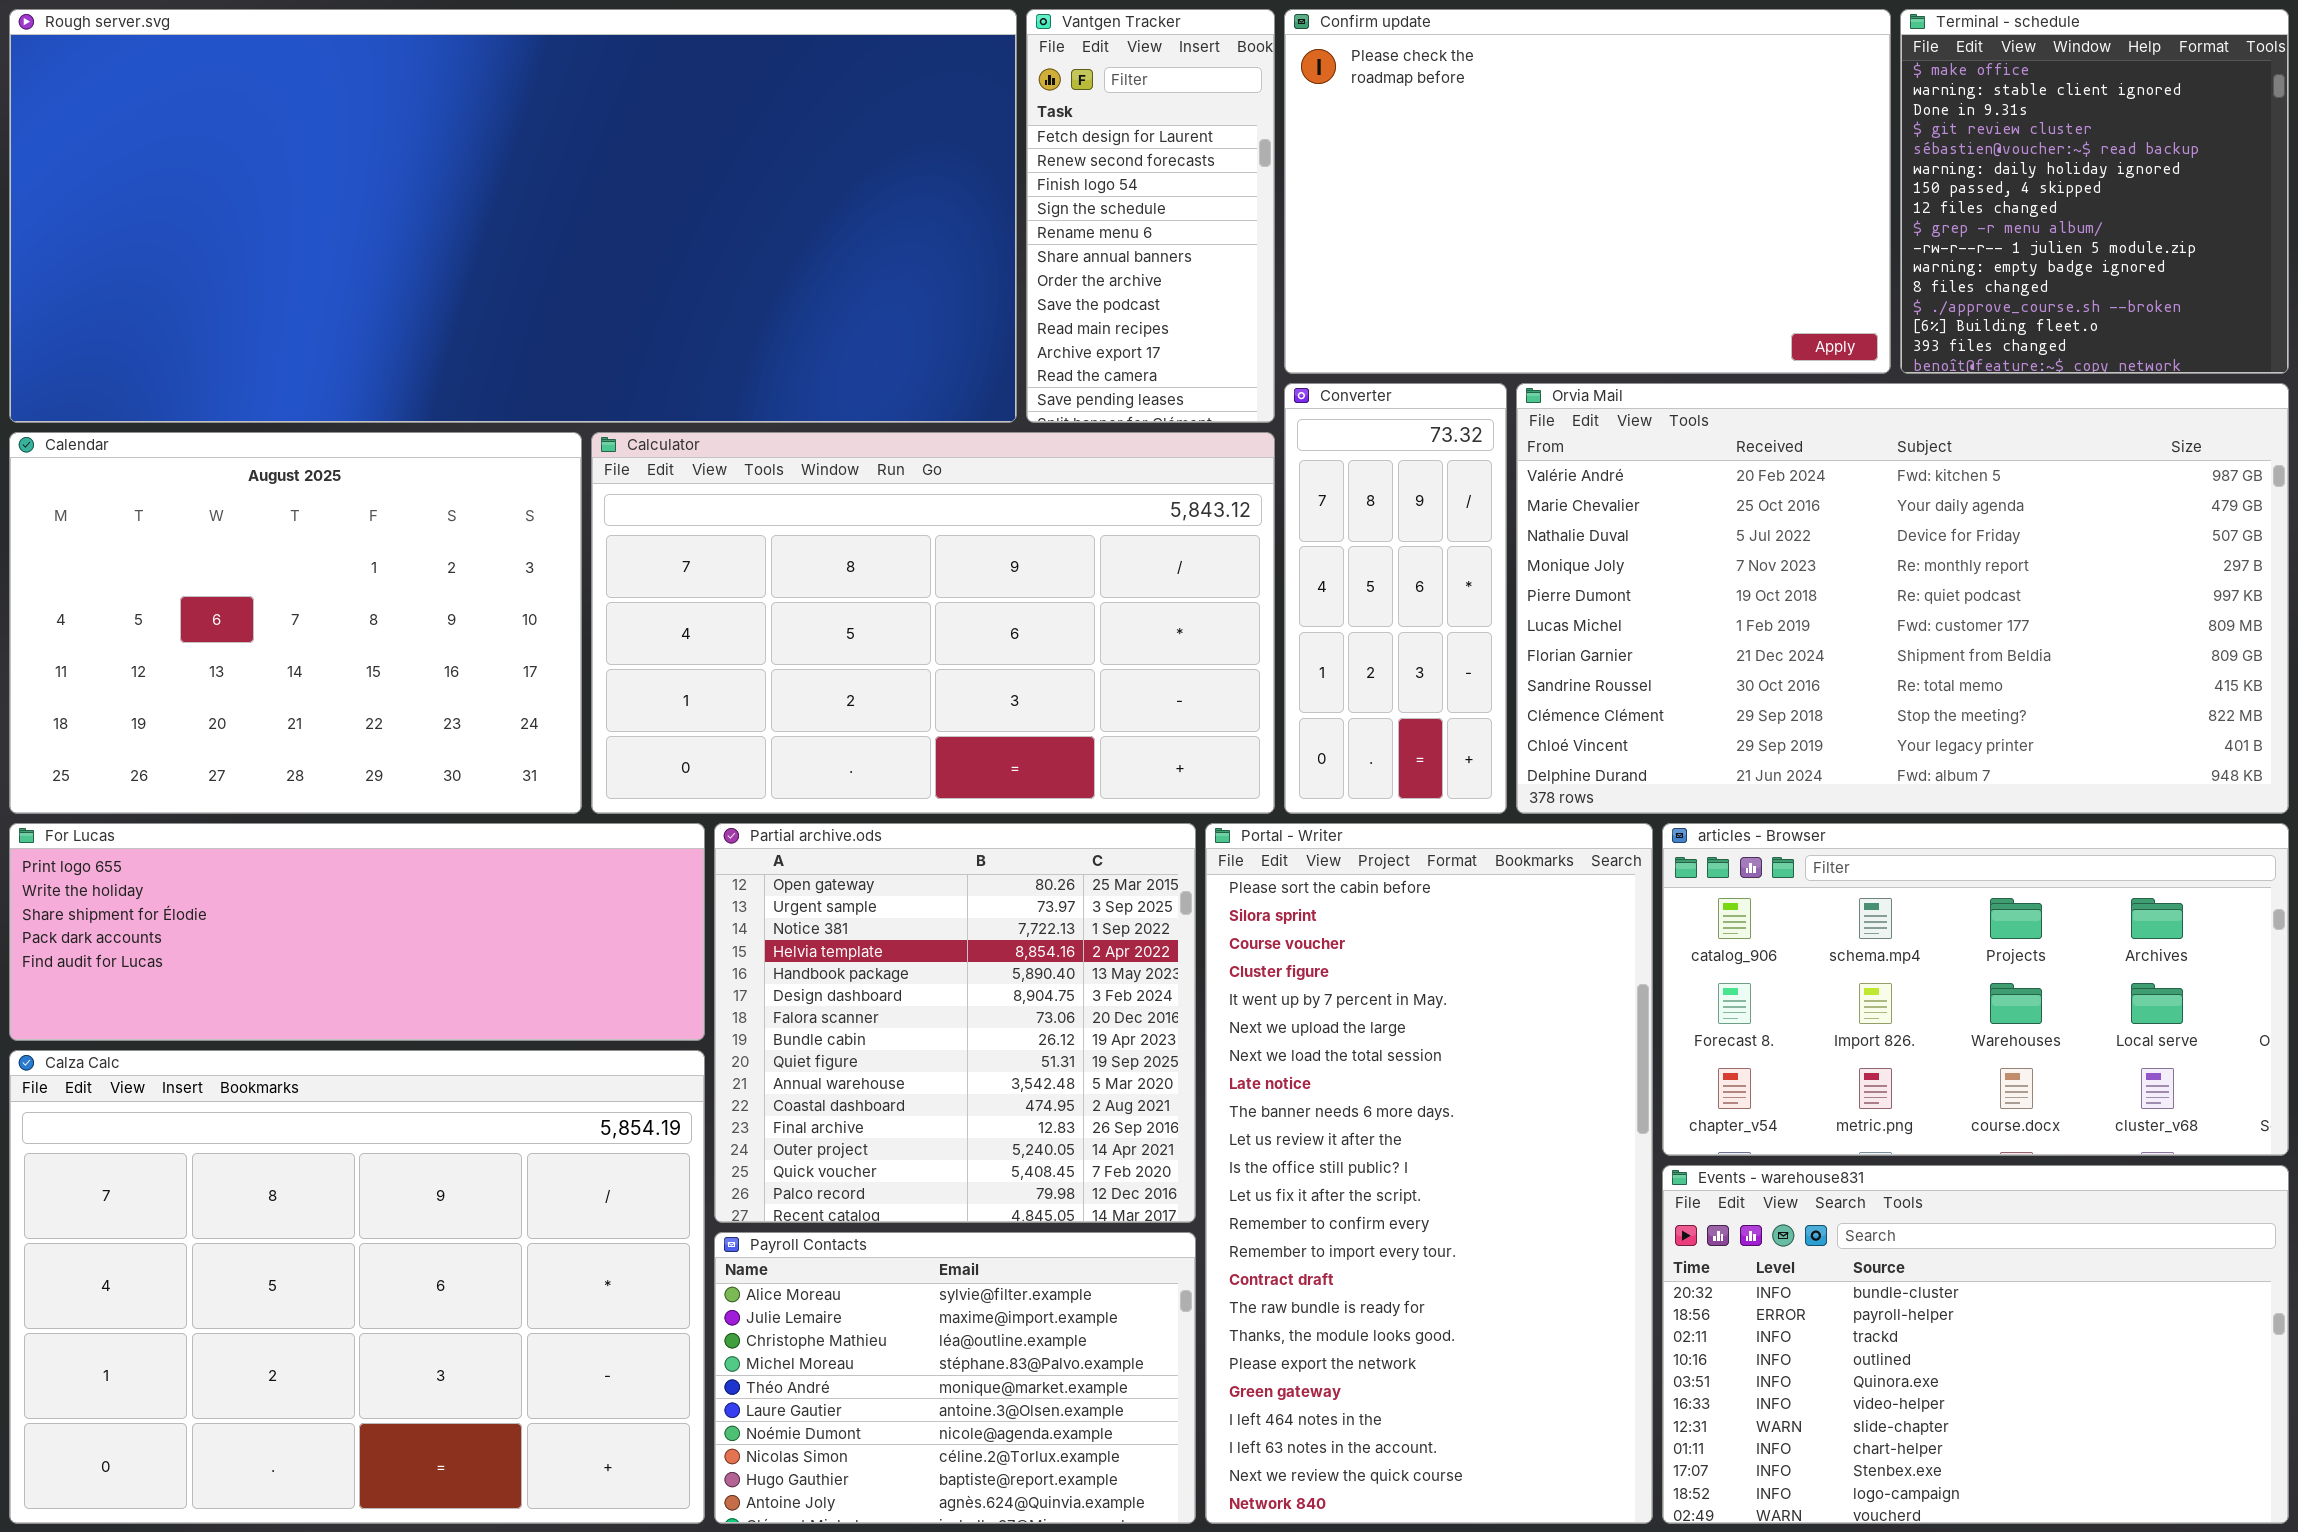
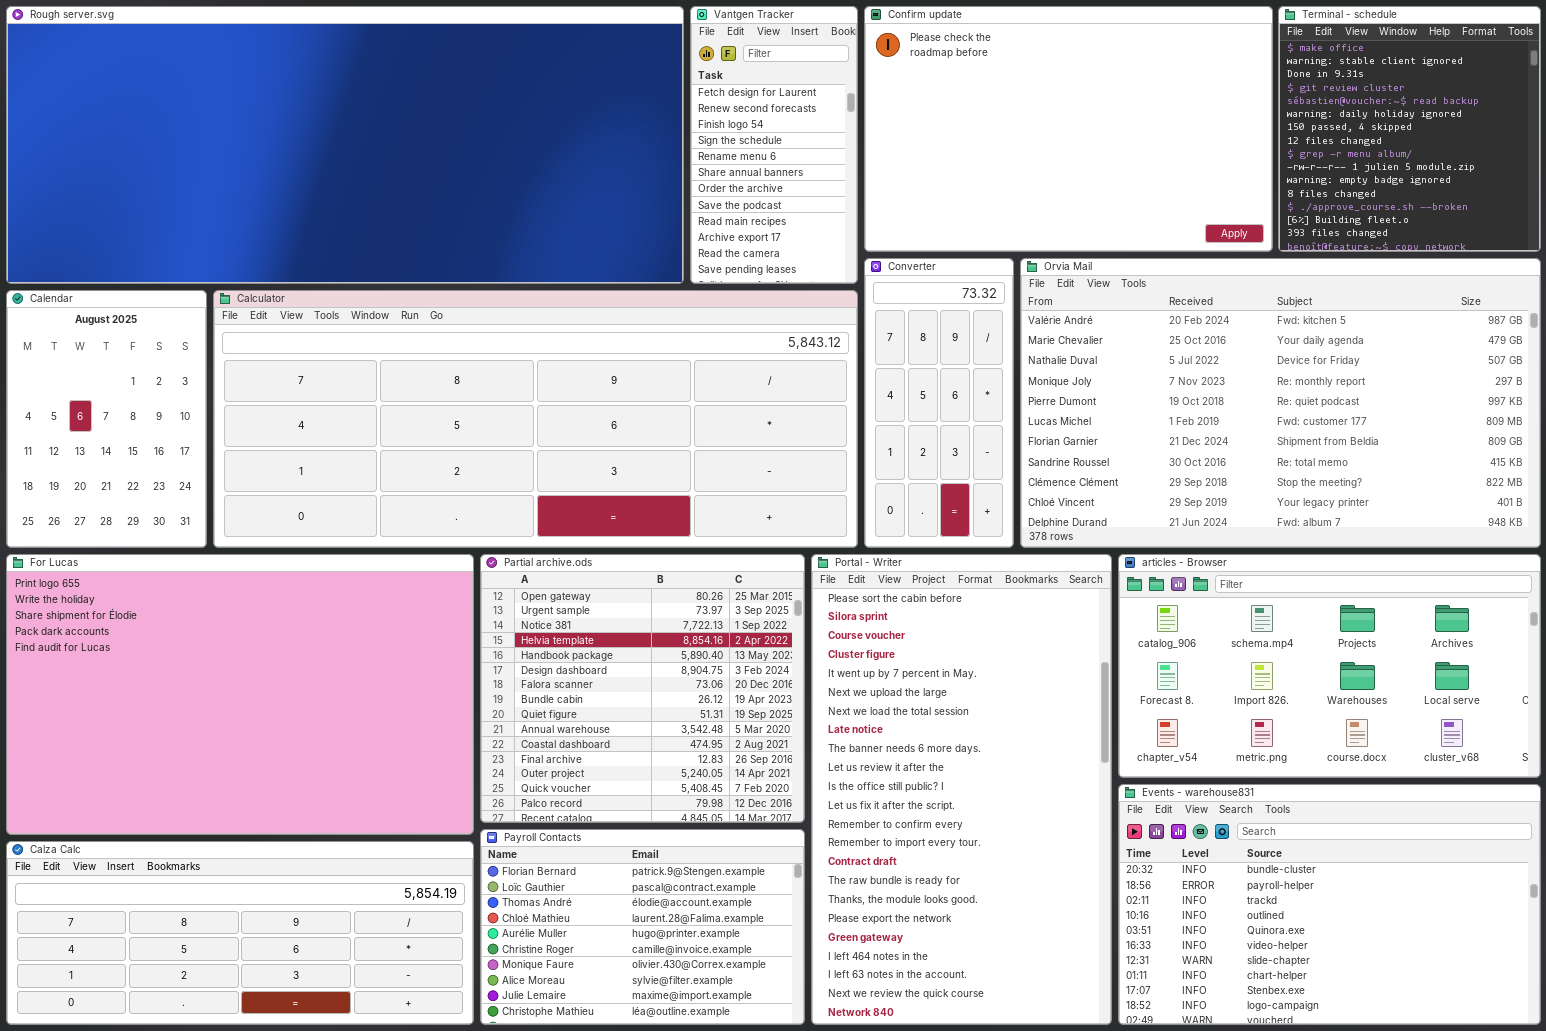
Calendar: [9,432,582,814] -> [6,290,207,548], resized
Calculator: [591,432,1275,814] -> [213,290,858,548], resized
For Lucas: [9,823,705,1041] -> [6,554,474,835], resized
Calza Calc: [9,1050,705,1524] -> [6,841,474,1025], resized
Payroll Contacts: [714,1232,1196,1524] -> [480,829,805,1025], scrolled up 7 rows

